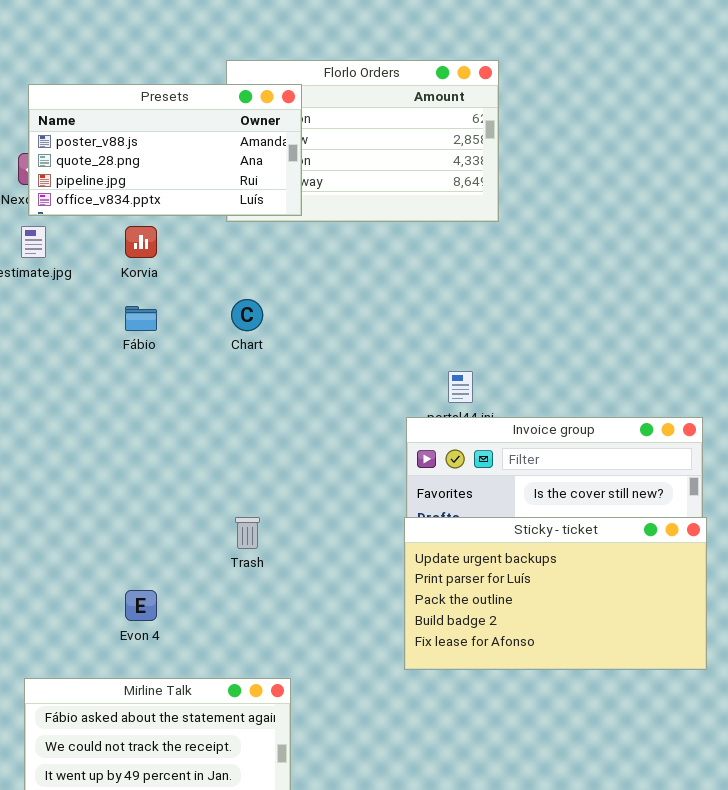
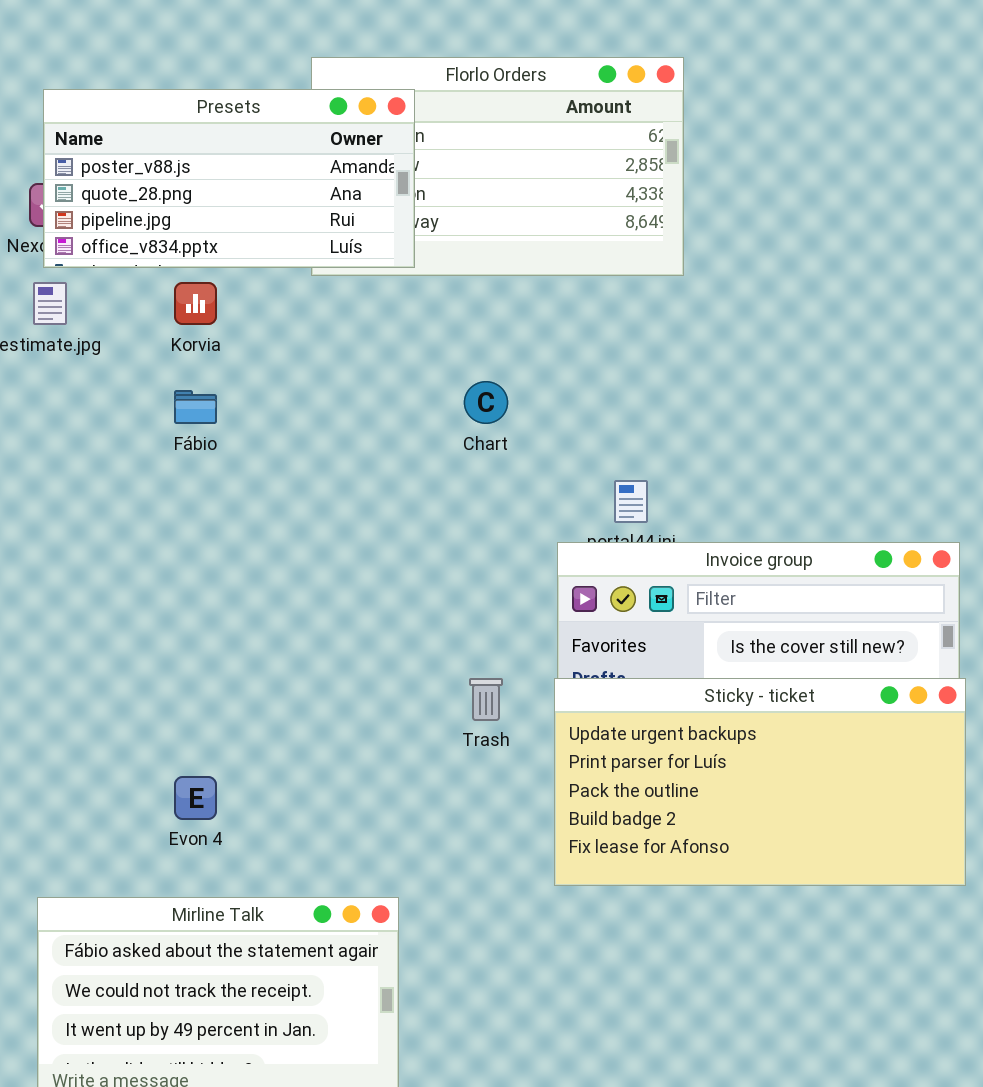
Chart: [231,299,263,331] -> [464,381,508,424], moved
Trash: [235,517,260,549] -> [469,678,503,721], moved

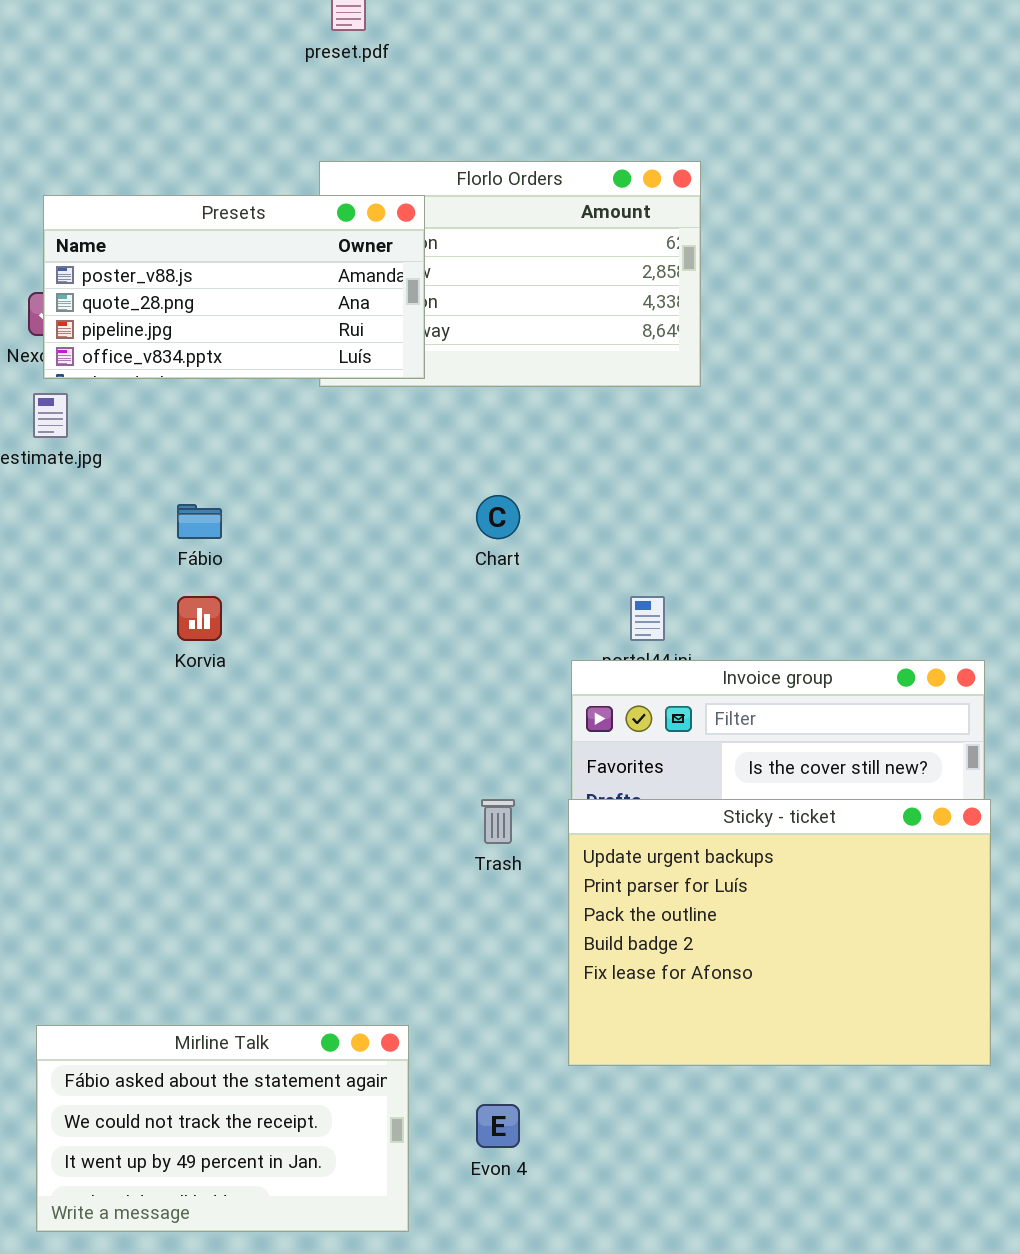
Korvia: [174,282,217,325] -> [177,596,222,641], moved
Sticky - ticket: [554,678,966,886] -> [568,799,991,1066], resized
Evon 4: [174,776,217,820] -> [476,1104,520,1148], moved

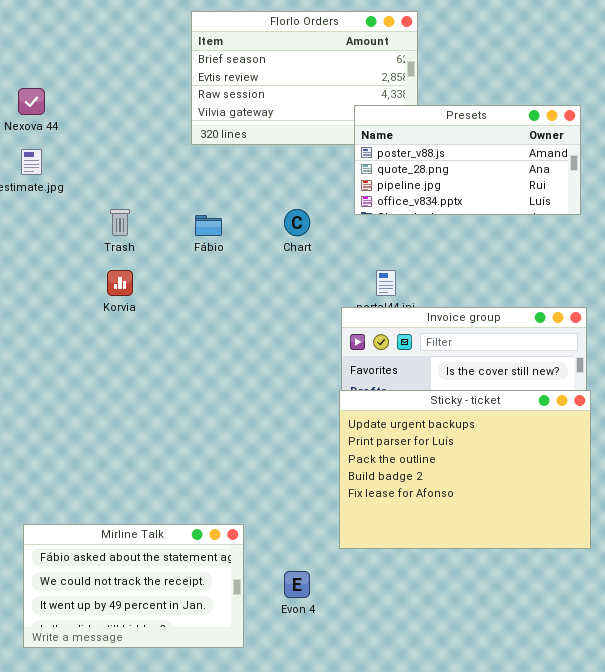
Presets: [43,195,425,379] -> [354,105,581,215], moved
Fábio: [177,504,222,539] -> [195,215,222,236], moved
Trash: [481,799,515,844] -> [110,209,130,236], moved

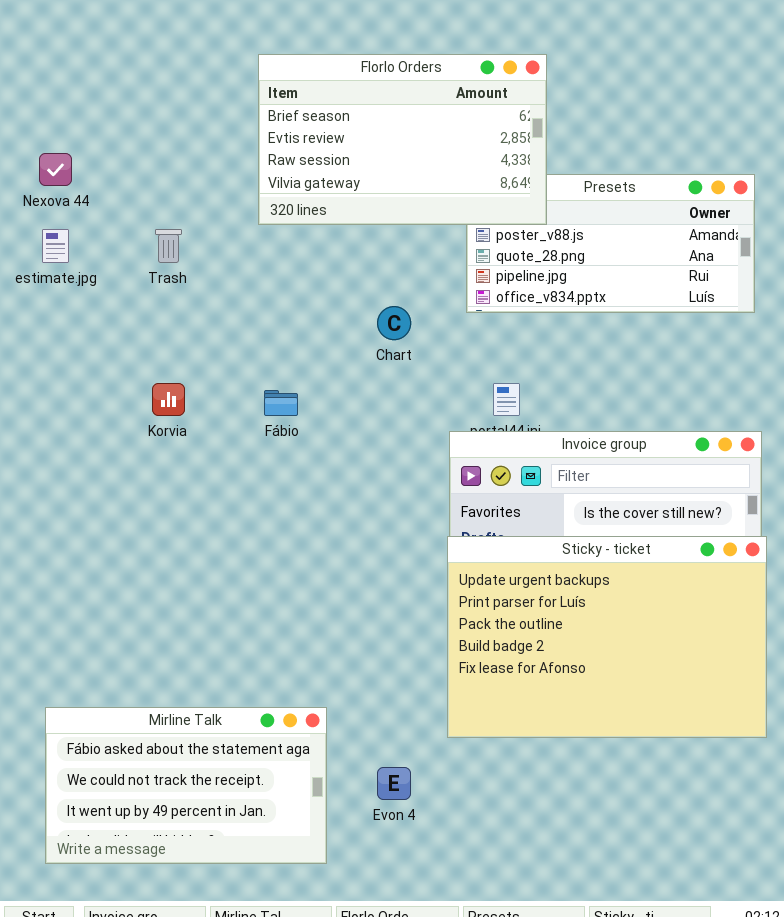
Florlo Orders: [191,11,418,145] -> [258,54,547,225], raised
Trash: [110,209,130,236] -> [155,229,182,263], moved
Fábio: [195,215,222,236] -> [264,390,298,416], moved

